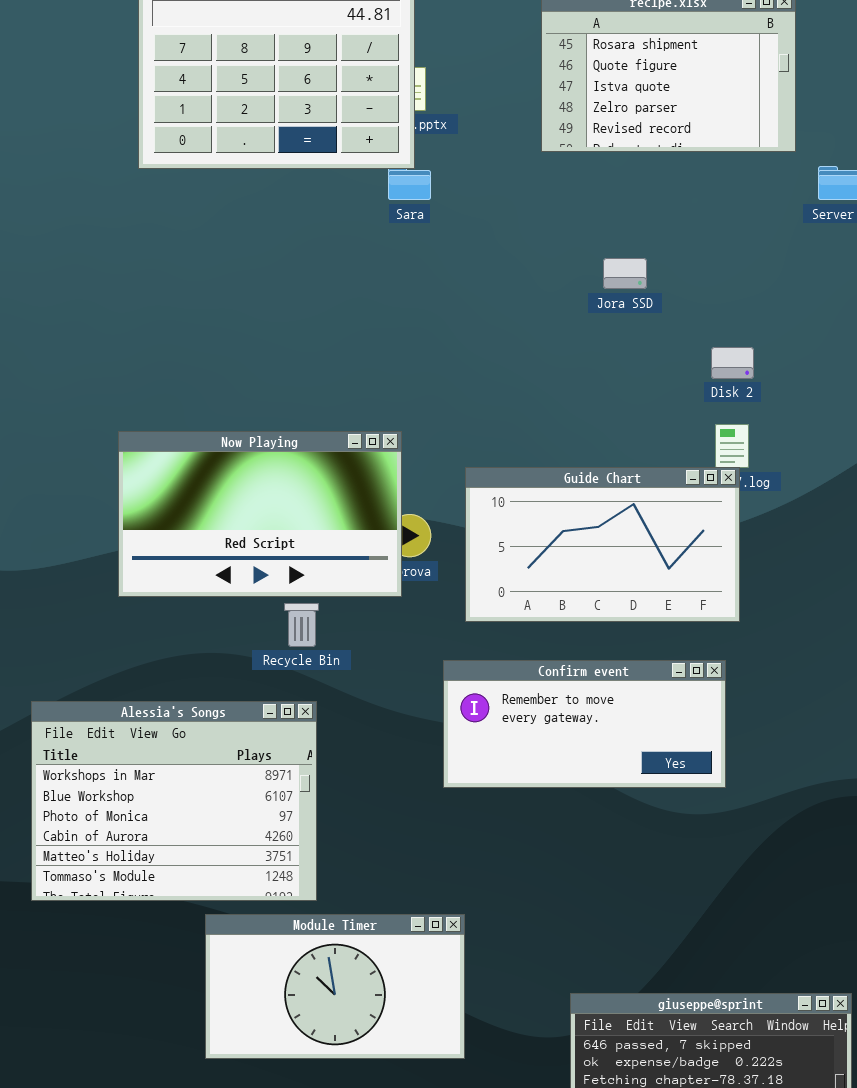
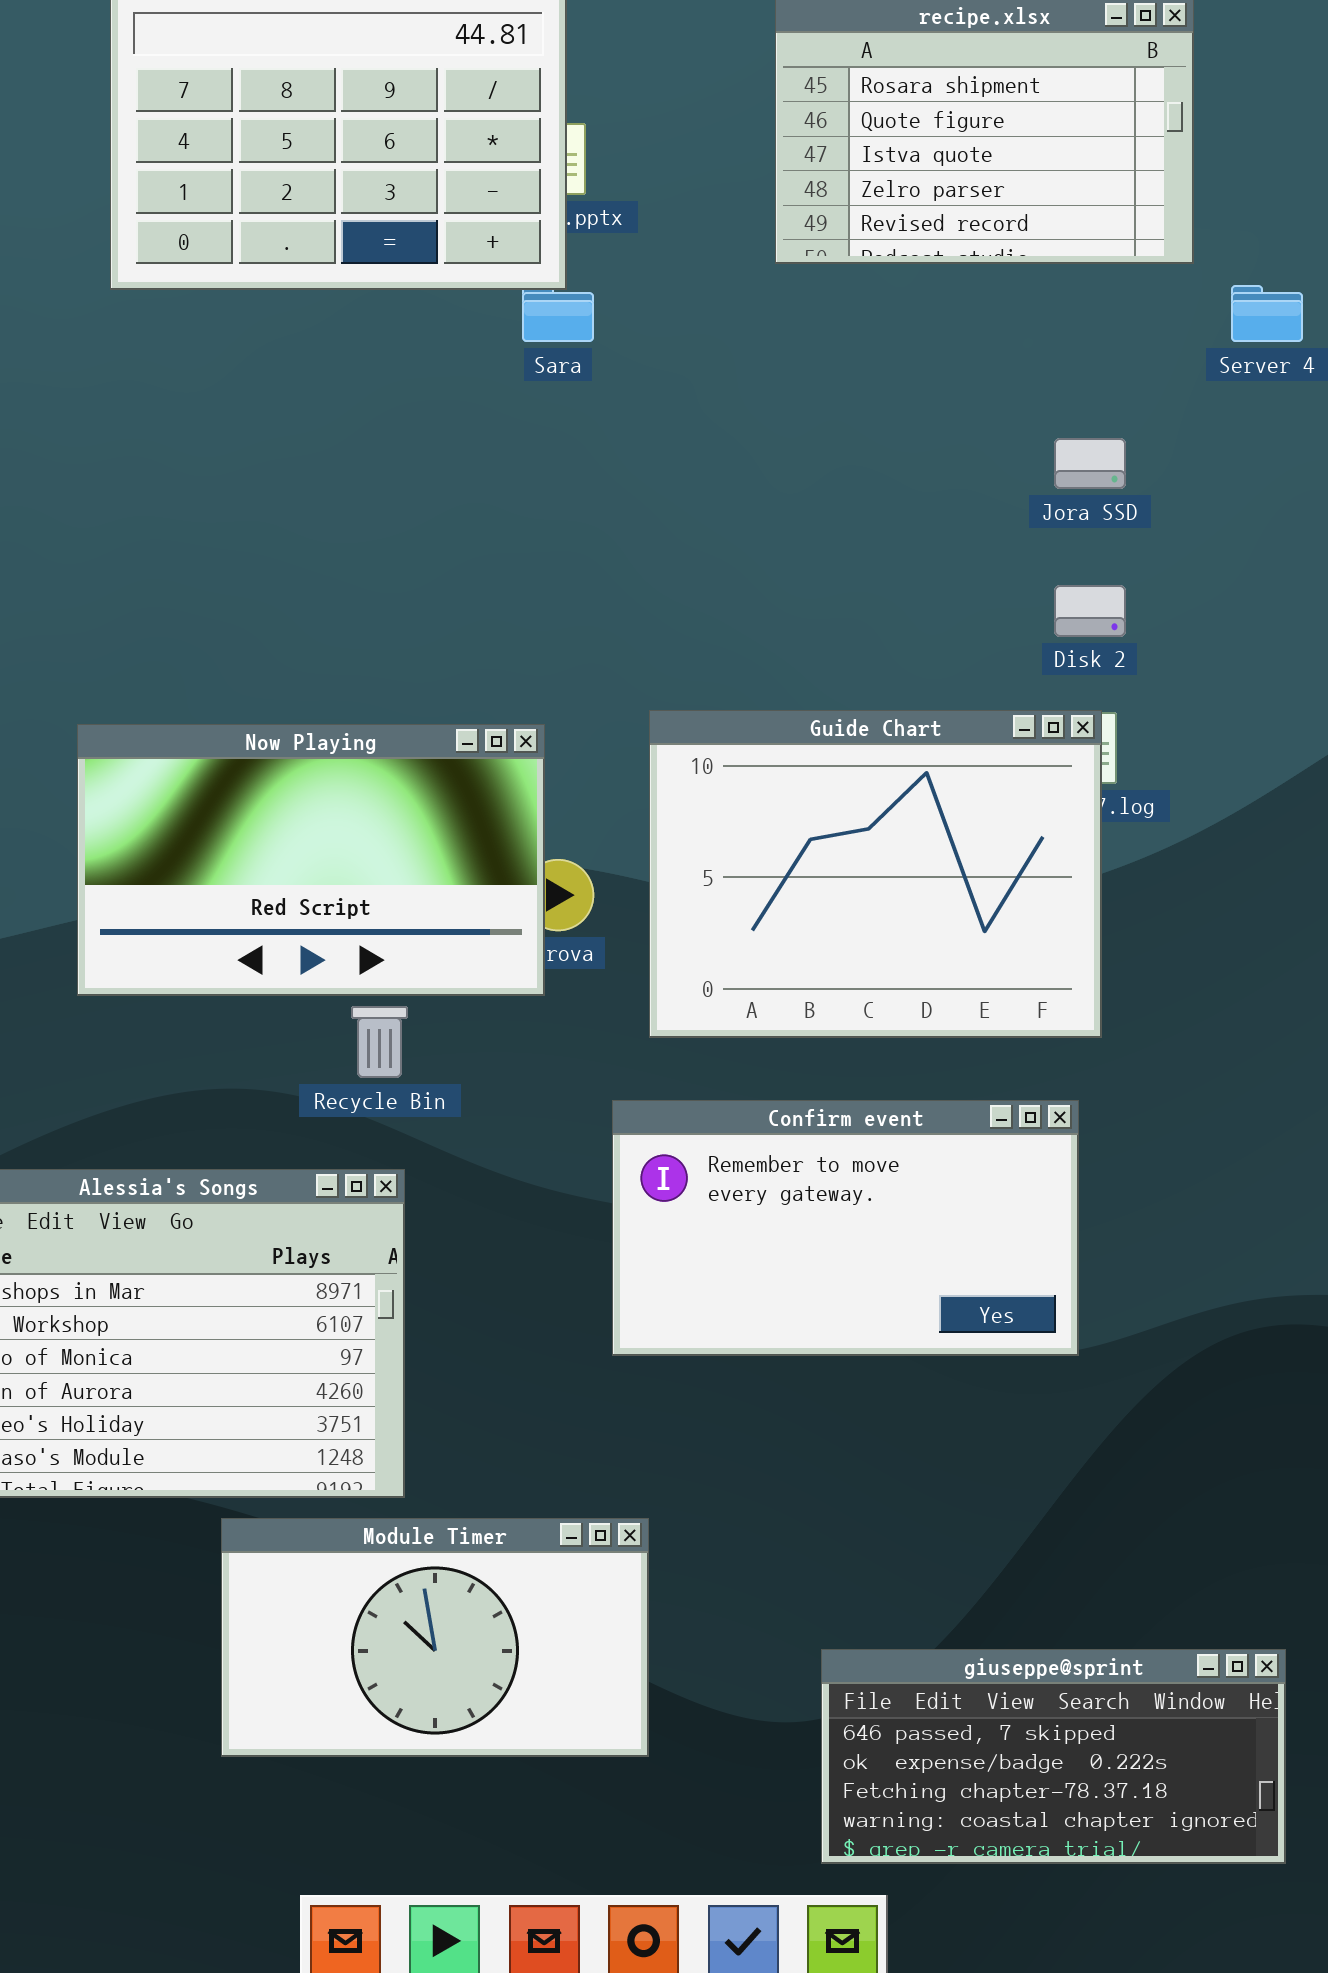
Jora SSD: [603,258,647,289] -> [1054,438,1126,489], moved
Guide Chart: [465,467,740,622] -> [649,710,1102,1038], resized
Confirm event: [443,660,726,788] -> [612,1100,1079,1356], resized

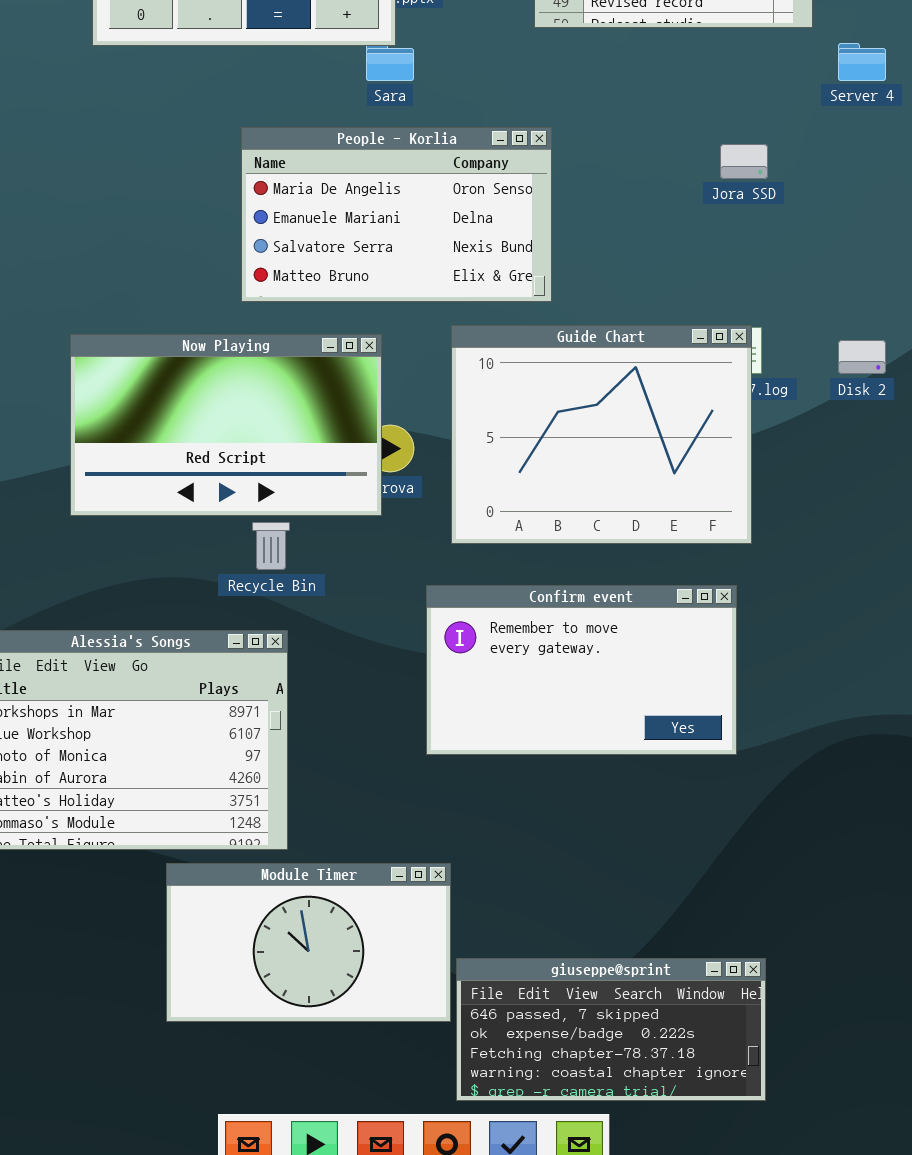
People - Korlia: none -> [241,127,552,302], opened
Disk 2: [1054,585,1126,637] -> [838,340,886,374], moved
giuseppe@sprint: [821,1649,1286,1864] -> [456,958,766,1101], moved

